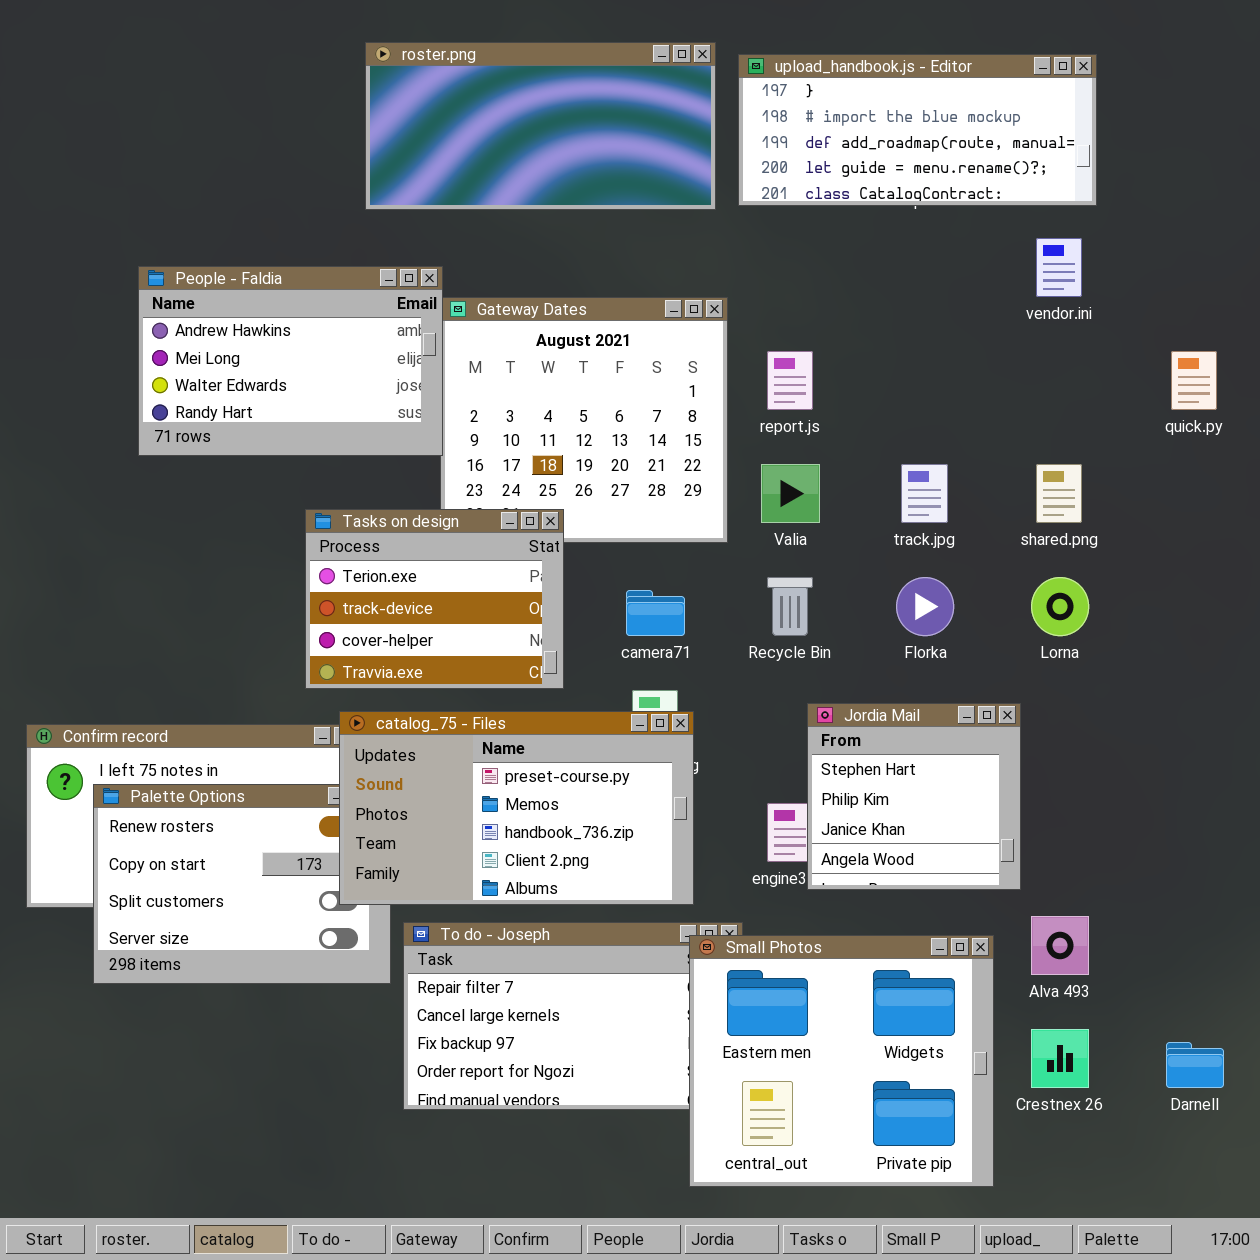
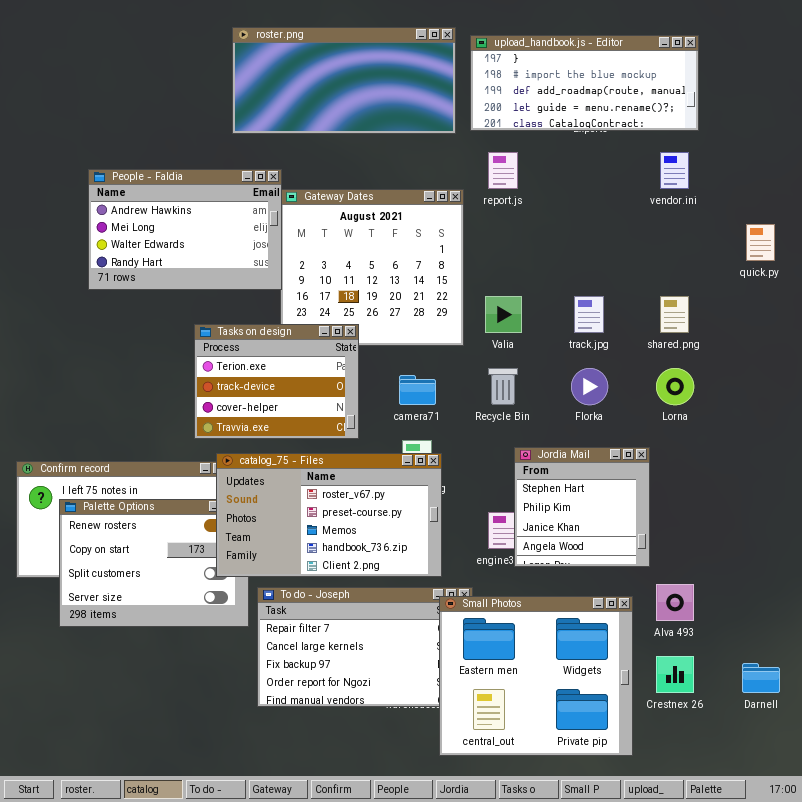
report.js: [767,351,813,410] -> [488,152,518,189], moved
catalog_75 - Files: [339,711,694,905] -> [216,453,442,577], scrolled up 1 row

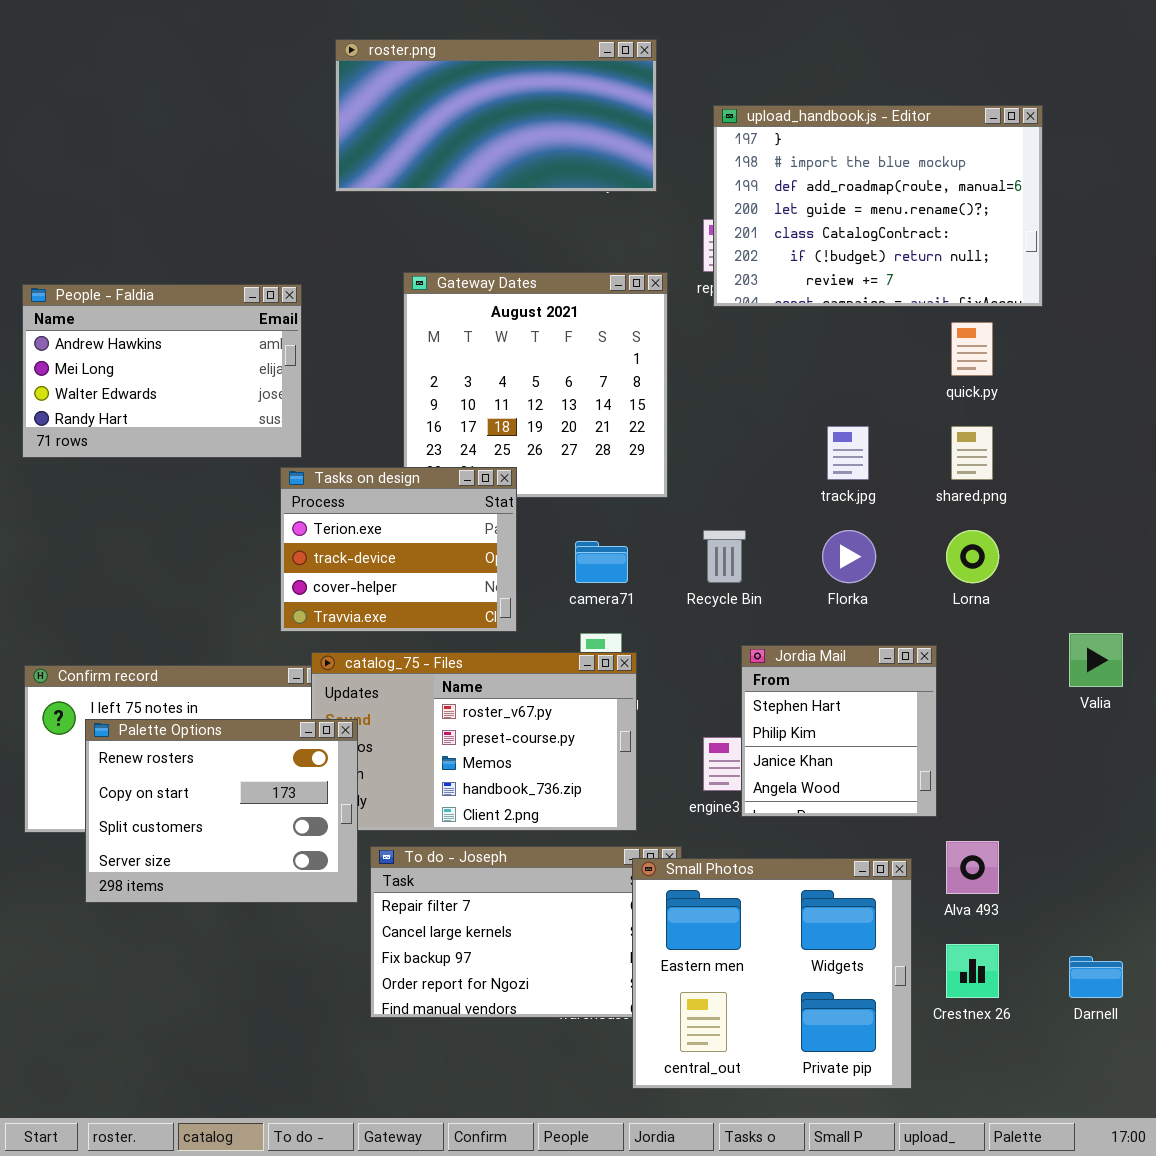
upload_handbook.js - Editor: [470,35,699,131] -> [713,105,1043,307], moved, resized
People - Faldia: [88,169,282,290] -> [22,284,302,458], moved
quick.py: [746,224,775,261] -> [951,322,993,376], moved
Valia: [485,296,522,333] -> [1069,633,1123,687], moved
Palette Options: [59,499,249,627] -> [85,719,358,903], raised

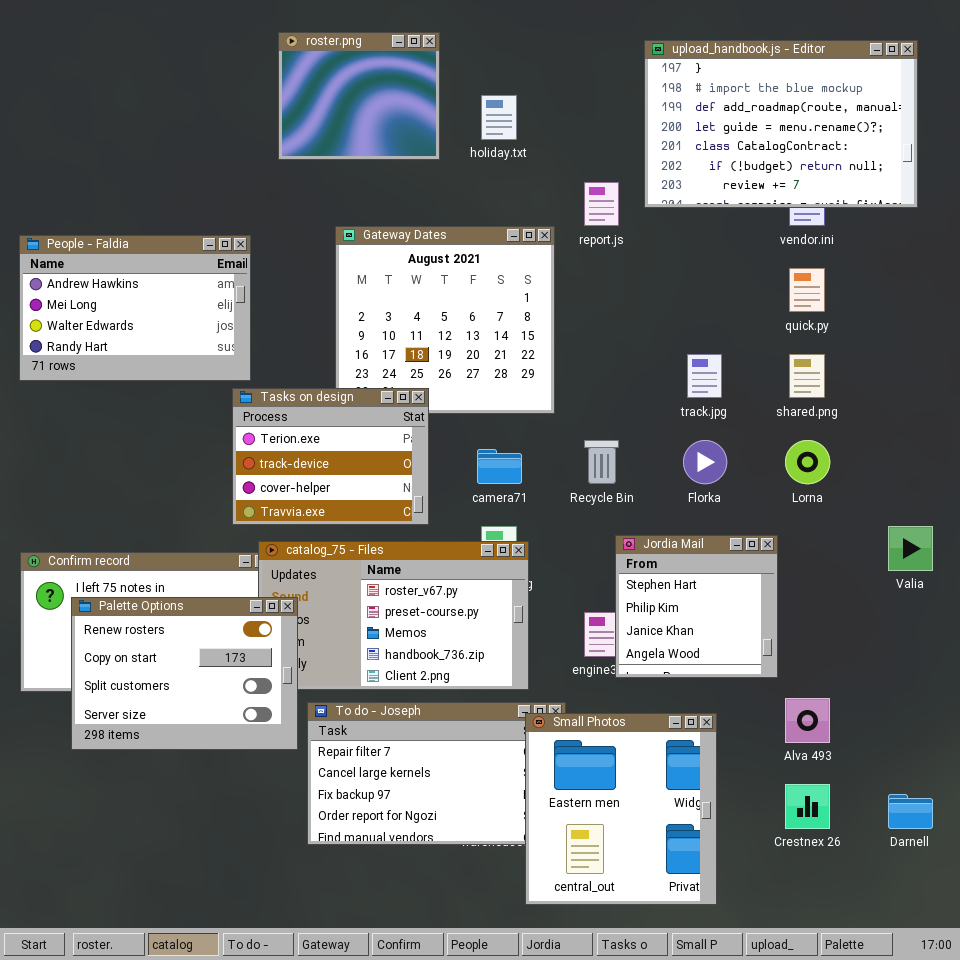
roster.png: [335,39,657,192] -> [278,32,440,160], resized
upload_handbook.js - Editor: [713,105,1043,307] -> [644,40,918,208], moved
Small Photos: [632,858,912,1089] -> [525,713,717,905], resized

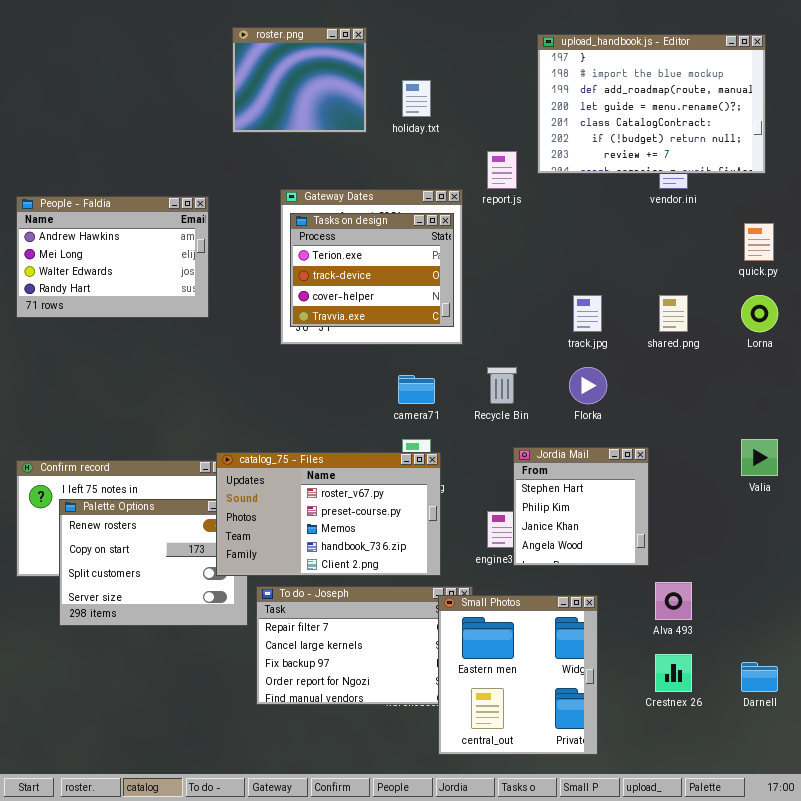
quick.py: [789,268,825,312] -> [744,223,774,261], moved
Tasks on design: [232,388,429,525] -> [290,213,454,327], moved
Lorna: [785,440,830,484] -> [741,295,778,332], moved
catalog_75 - Files: [258,541,529,690] -> [216,452,441,576], raised

